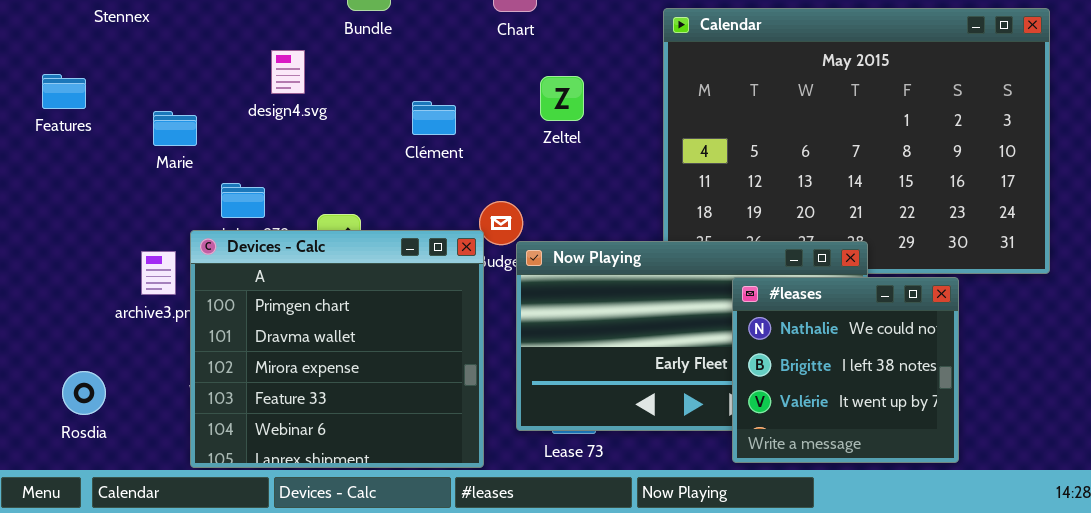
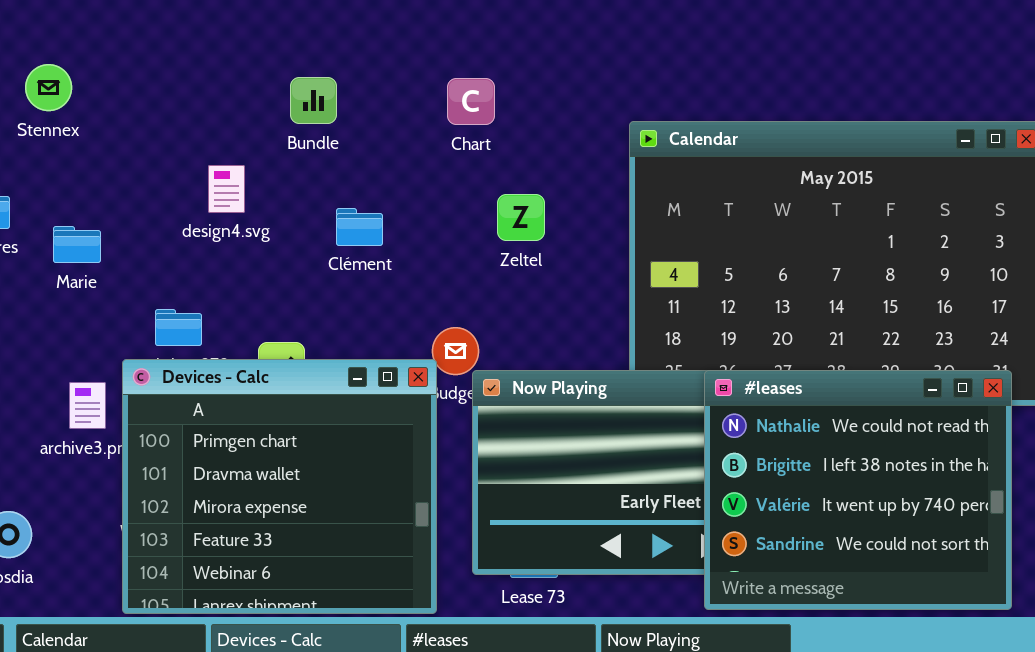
Clément: [412,101,456,135] -> [336,208,383,246], moved
Marie: [153,111,197,146] -> [53,226,101,263], moved
#leases: [732,277,959,463] -> [704,370,1012,610], resized

